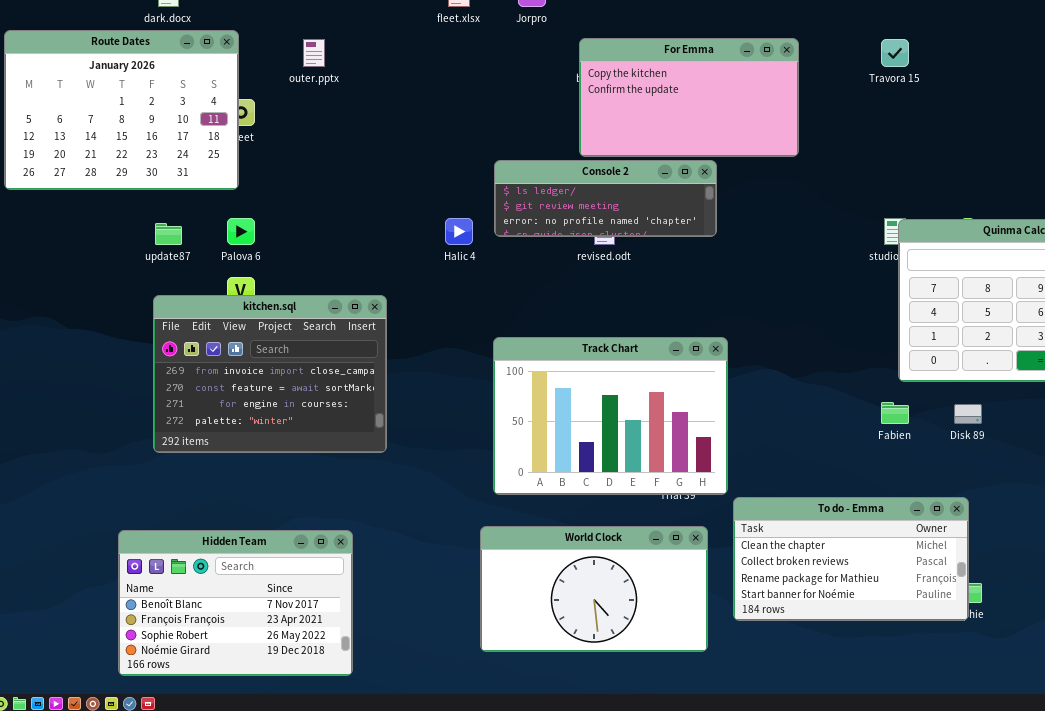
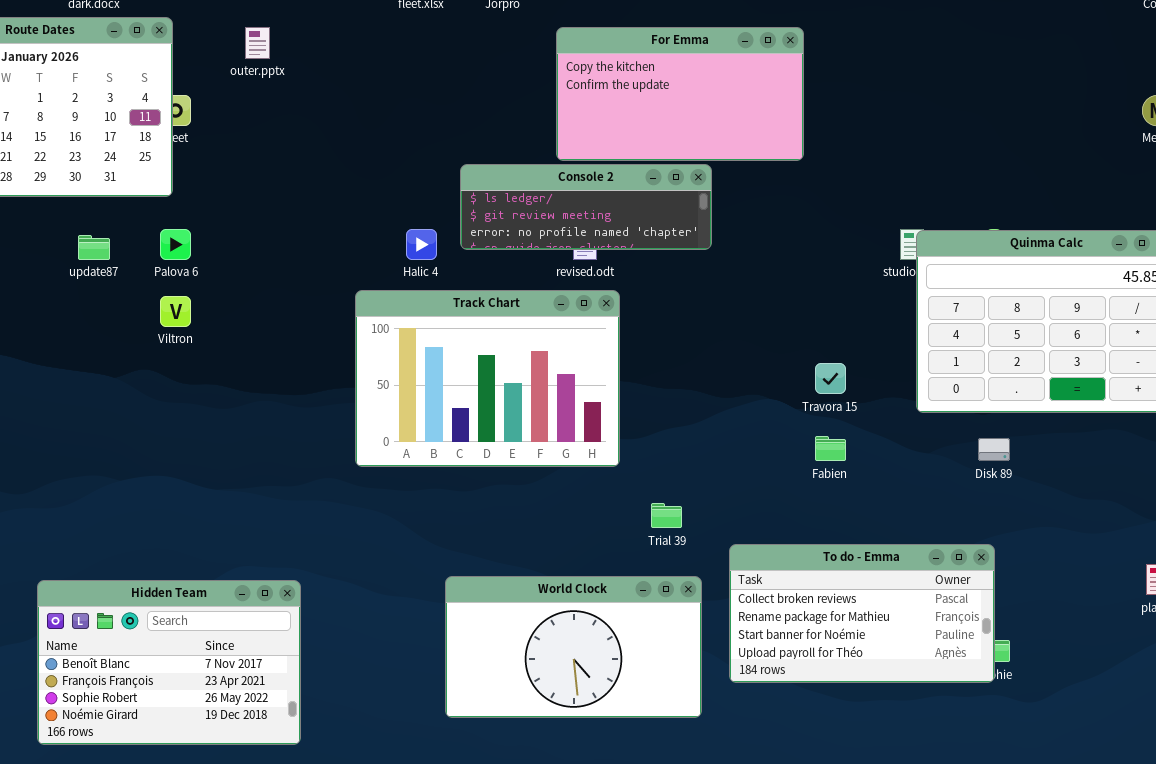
Travora 15: [881,39,909,67] -> [815,363,846,394], moved
kitchen.sql: [153,295,387,453] -> none, closed
Track Chart: [493,337,728,495] -> [355,290,620,467], moved
Fabien: [881,402,909,424] -> [815,436,846,461], moved
To do - Emma: [733,497,969,621] -> [729,544,995,683], scrolled down 1 row

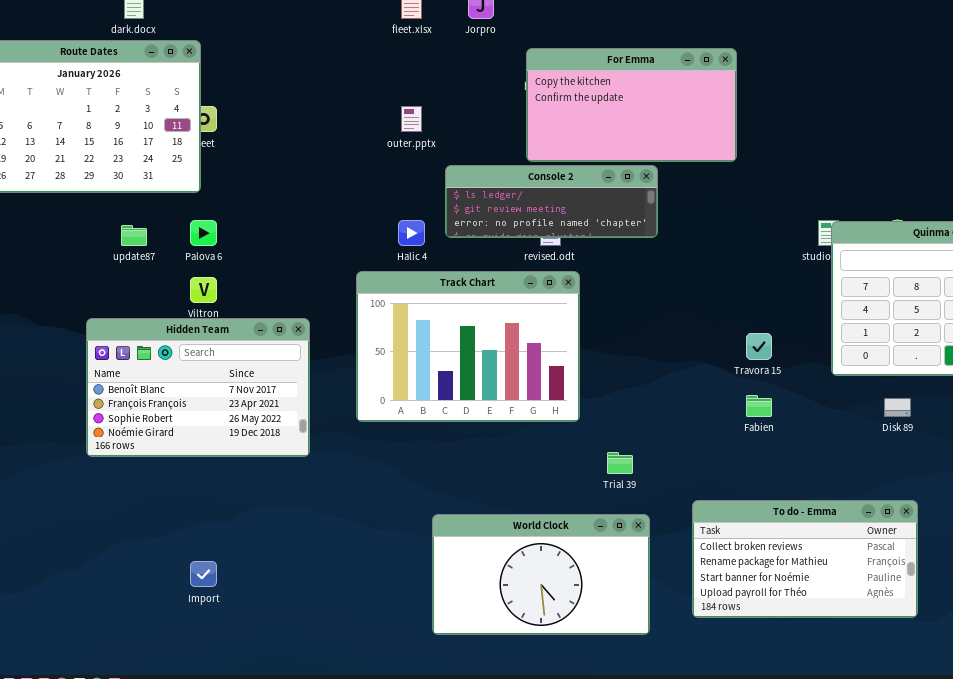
outer.pptx: [245,27,270,59] -> [401,106,422,132], moved
To do - Emma: [729,544,995,683] -> [692,500,918,618], moved
Hidden Team: [37,580,301,745] -> [86,318,310,457], moved

